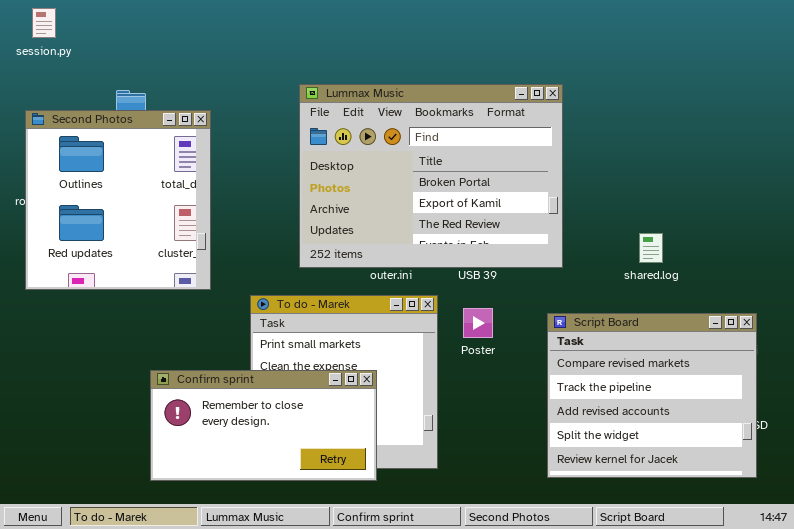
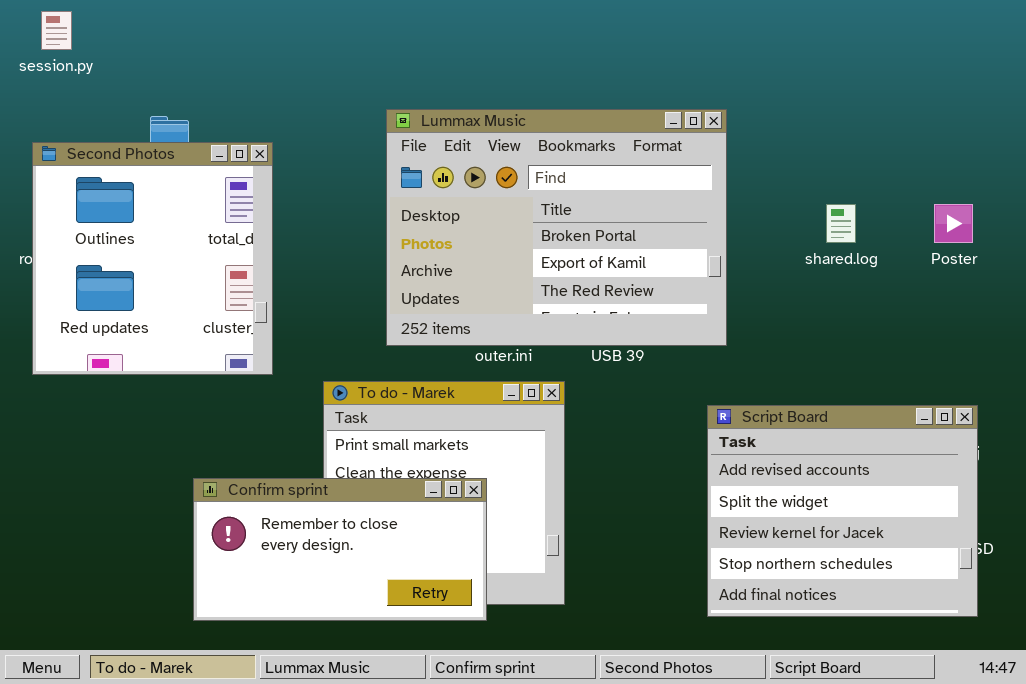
shared.log: [639,233,663,263] -> [826,204,856,243], moved
Poster: [463,308,493,338] -> [934,204,973,243], moved
Script Board: [547,313,757,478] -> [707,405,978,617], scrolled down 2 rows

